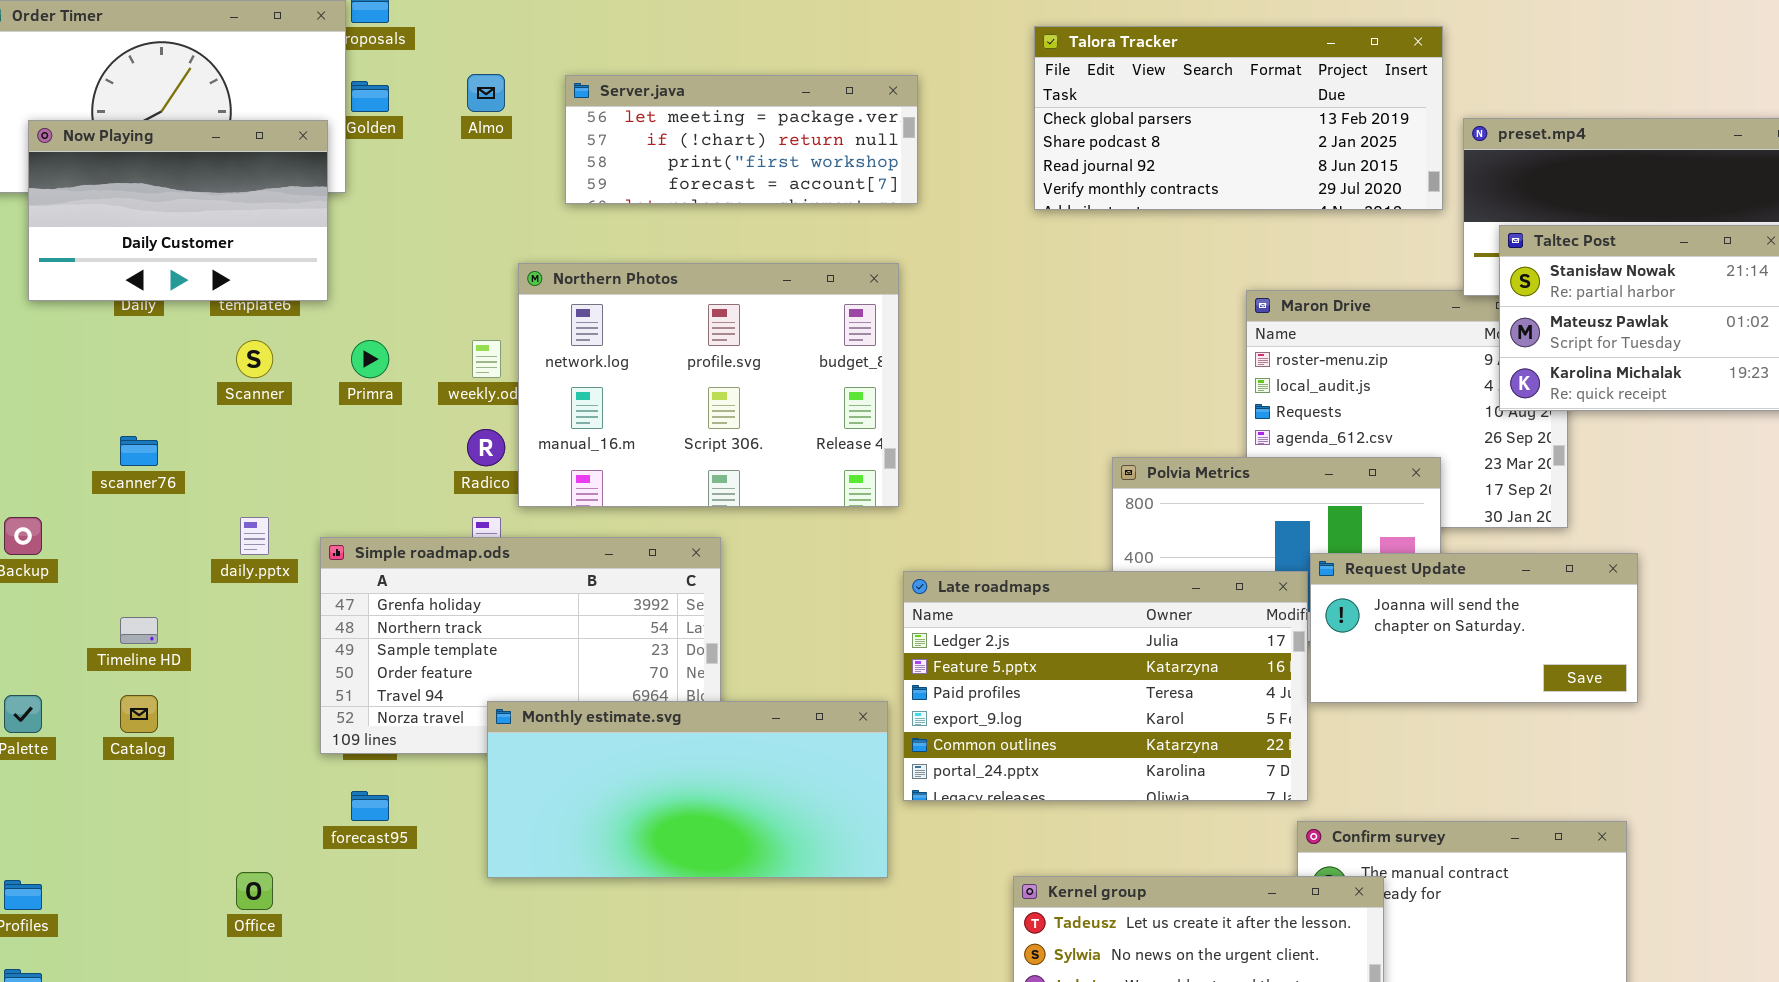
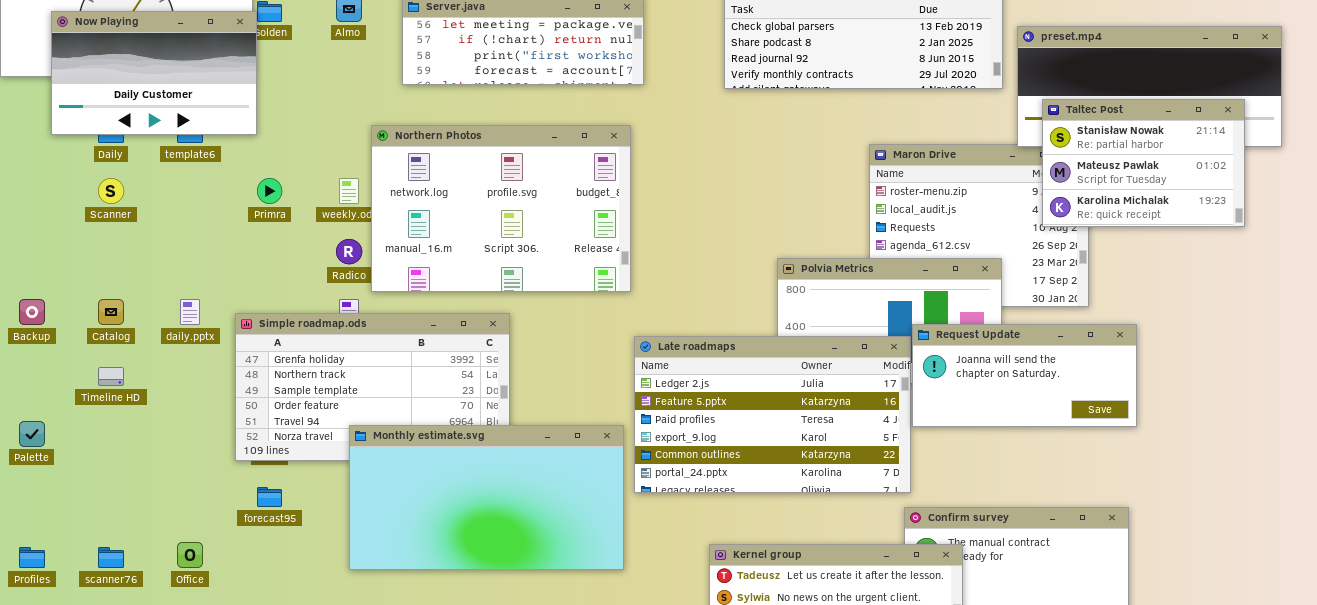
Now Playing: [28,120,328,301] -> [51,11,257,135], moved
Scanner: [236,340,273,378] -> [98,178,124,204], moved
scanner76: [120,436,158,466] -> [98,547,124,568], moved
Catalog: [120,695,158,733] -> [98,299,124,325], moved
Monthly estimate.svg: [487,701,888,878] -> [349,425,624,570], resized

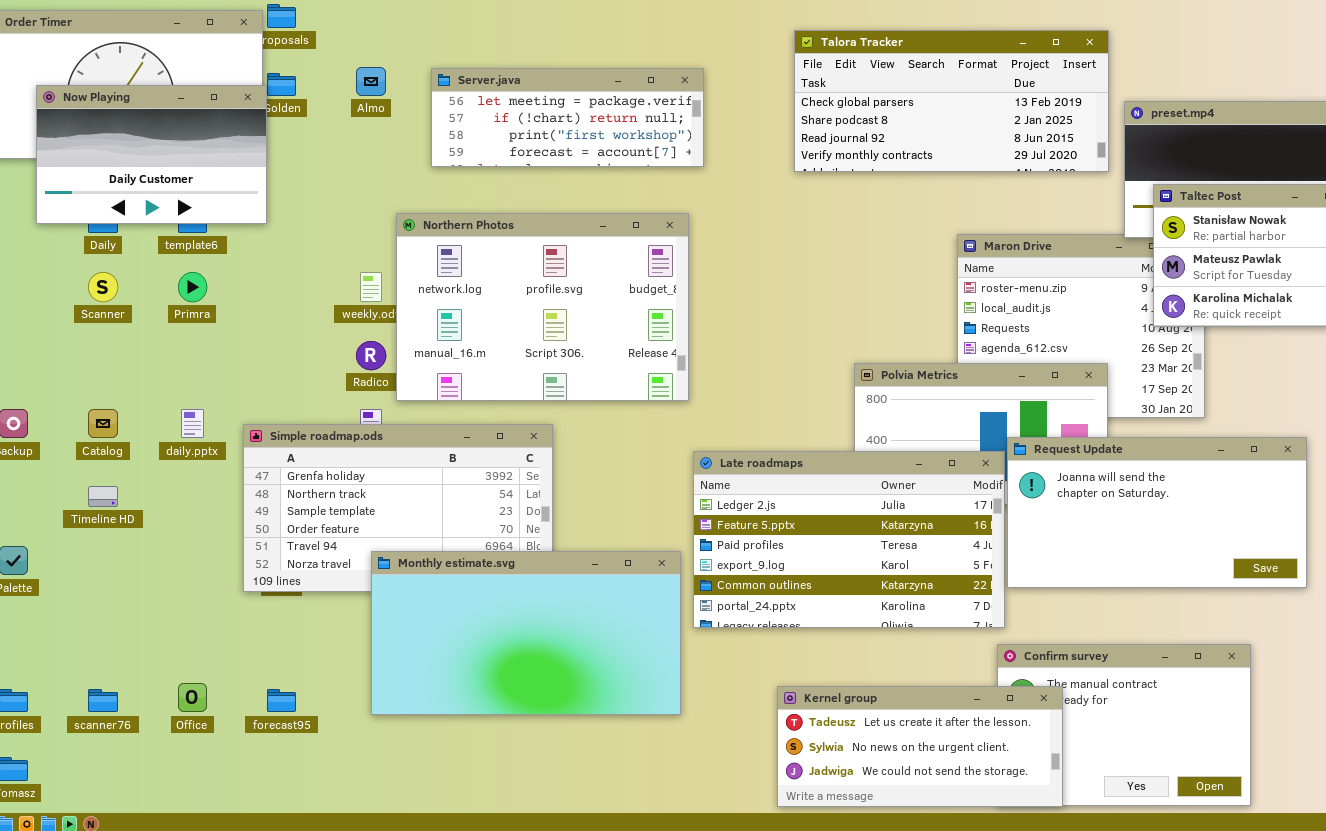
Primra: [257,178,282,204] -> [178,272,207,302], moved
Request Update: [912,324,1137,427] -> [1007,437,1307,588], resized
forecast95: [257,487,282,507] -> [267,689,296,712], moved

